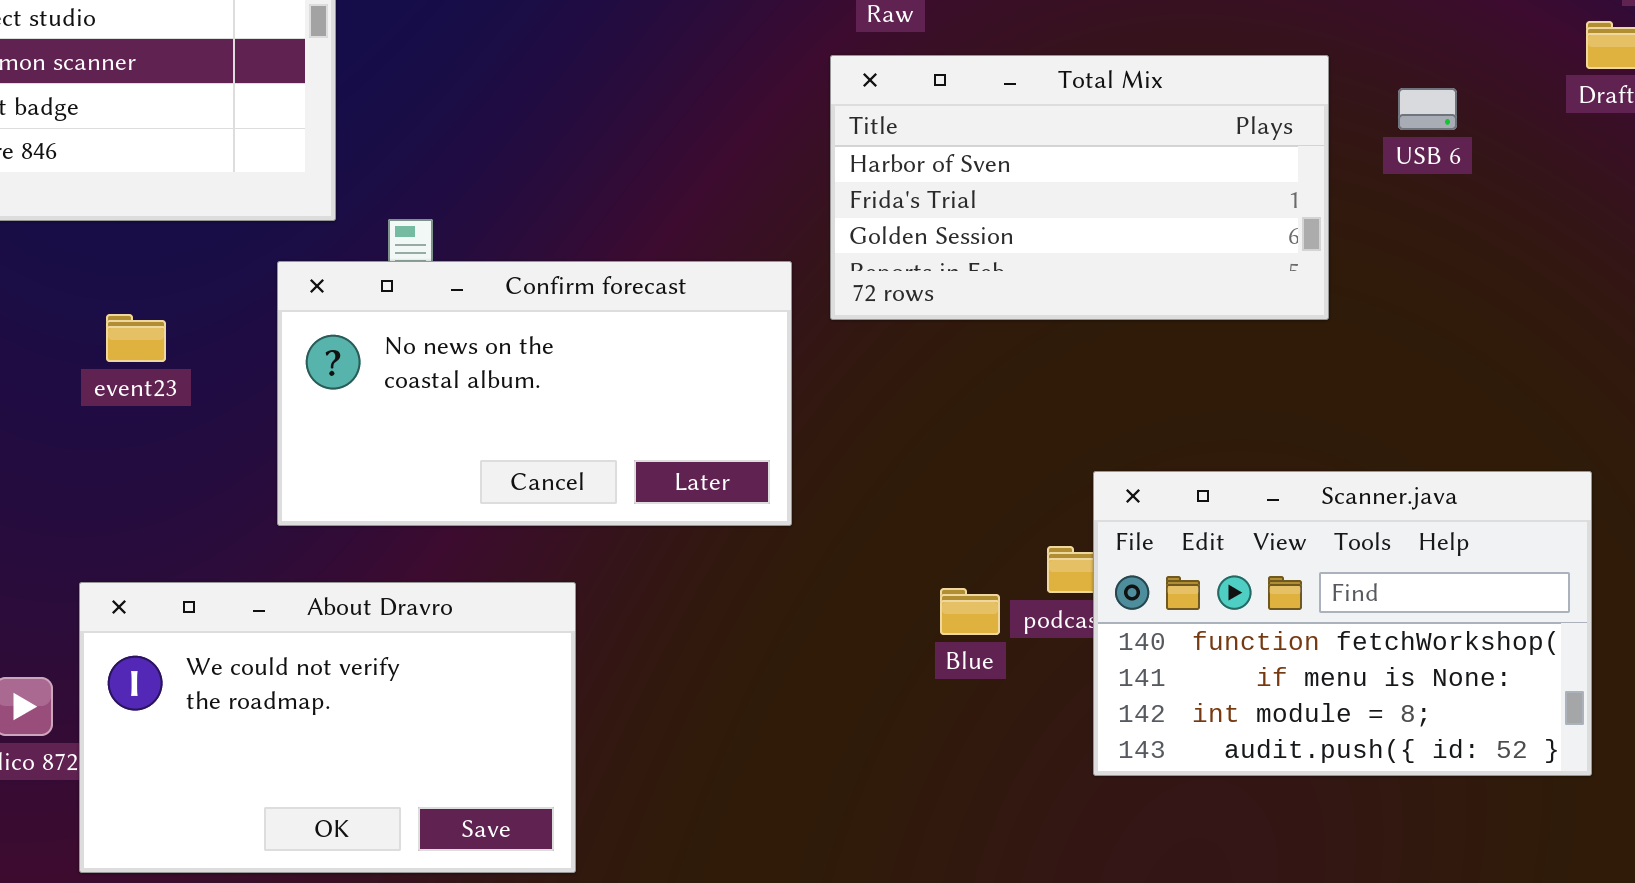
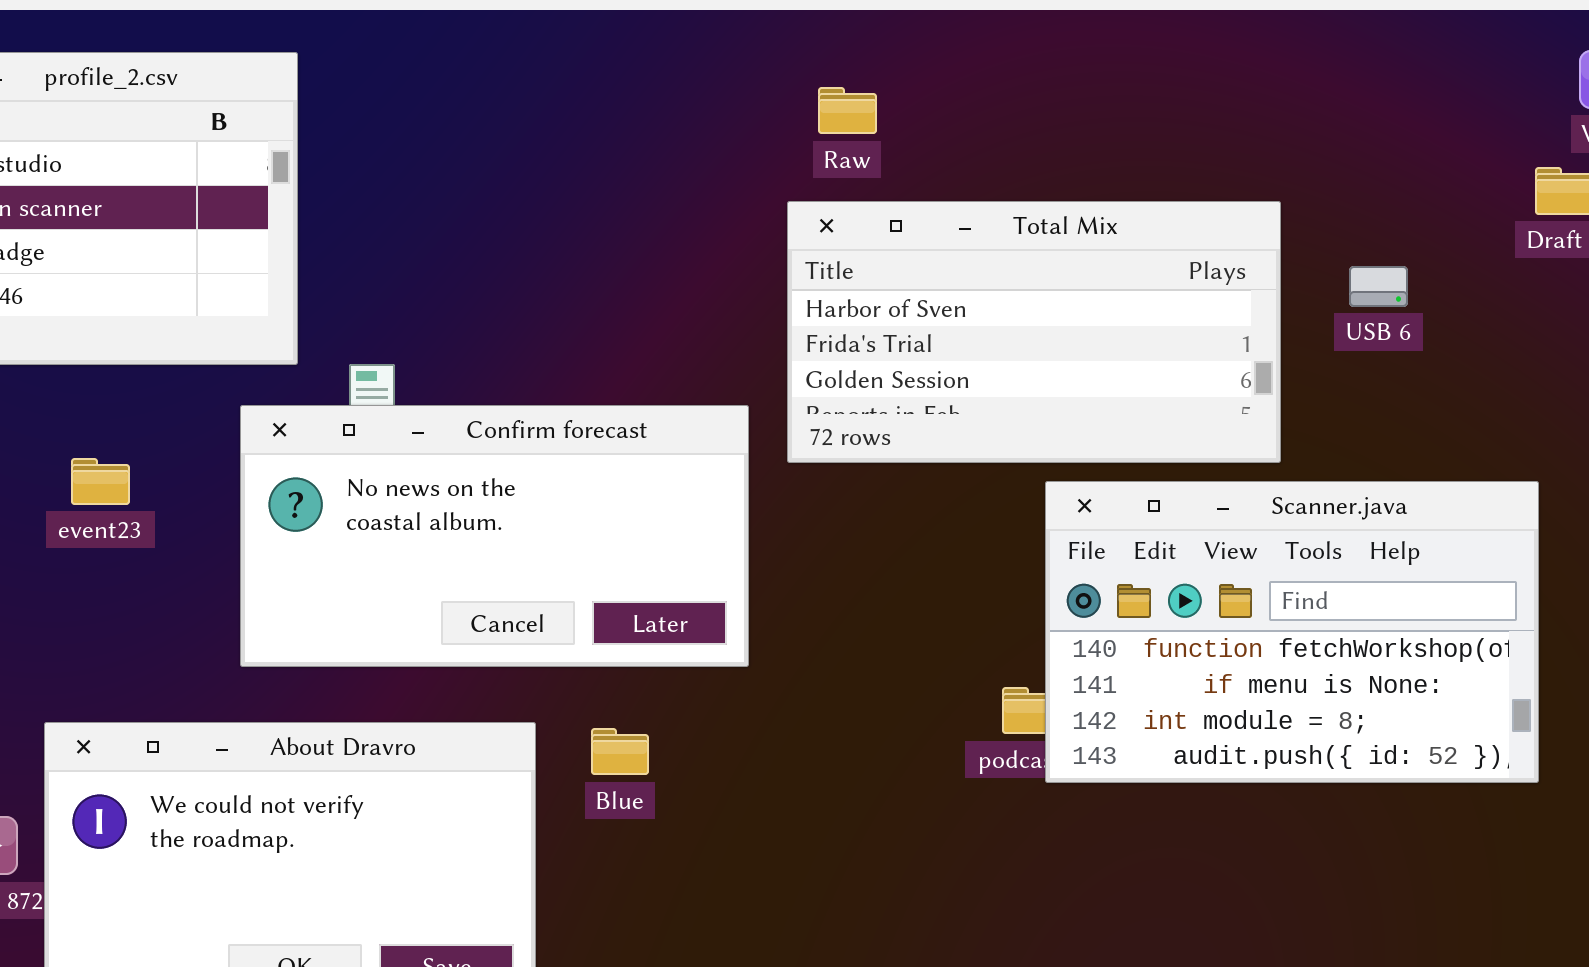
USB 6: [1398,88,1457,130] -> [1349,266,1408,307], moved
Scanner.java: [1093,471,1592,776] -> [1045,481,1539,783], moved
Blue: [940,588,1000,635] -> [591,728,649,775], moved

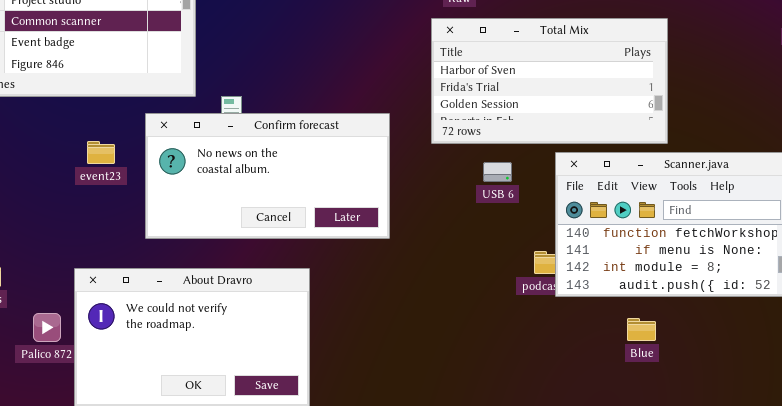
USB 6: [1349,266,1408,307] -> [483,162,512,182], moved
Confirm forecast: [240,405,749,667] -> [145,113,390,239], moved
Blue: [591,728,649,775] -> [627,318,656,341], moved

